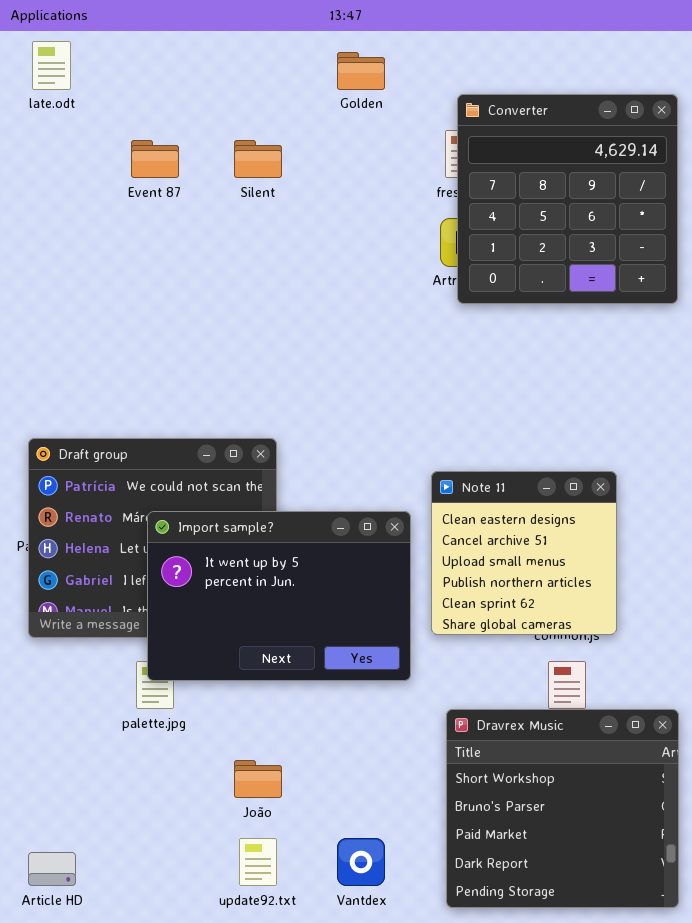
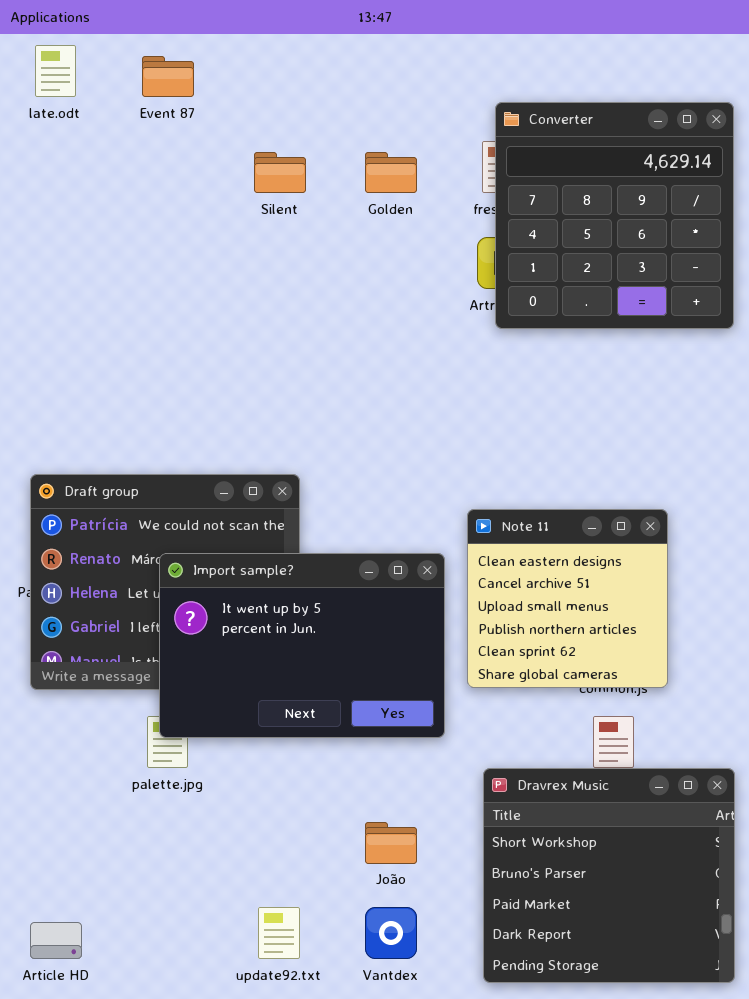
Golden: [337,52,385,90] -> [365,152,417,193], moved
Event 87: [131,140,179,178] -> [142,56,194,97], moved
João: [234,760,282,798] -> [365,822,417,864], moved

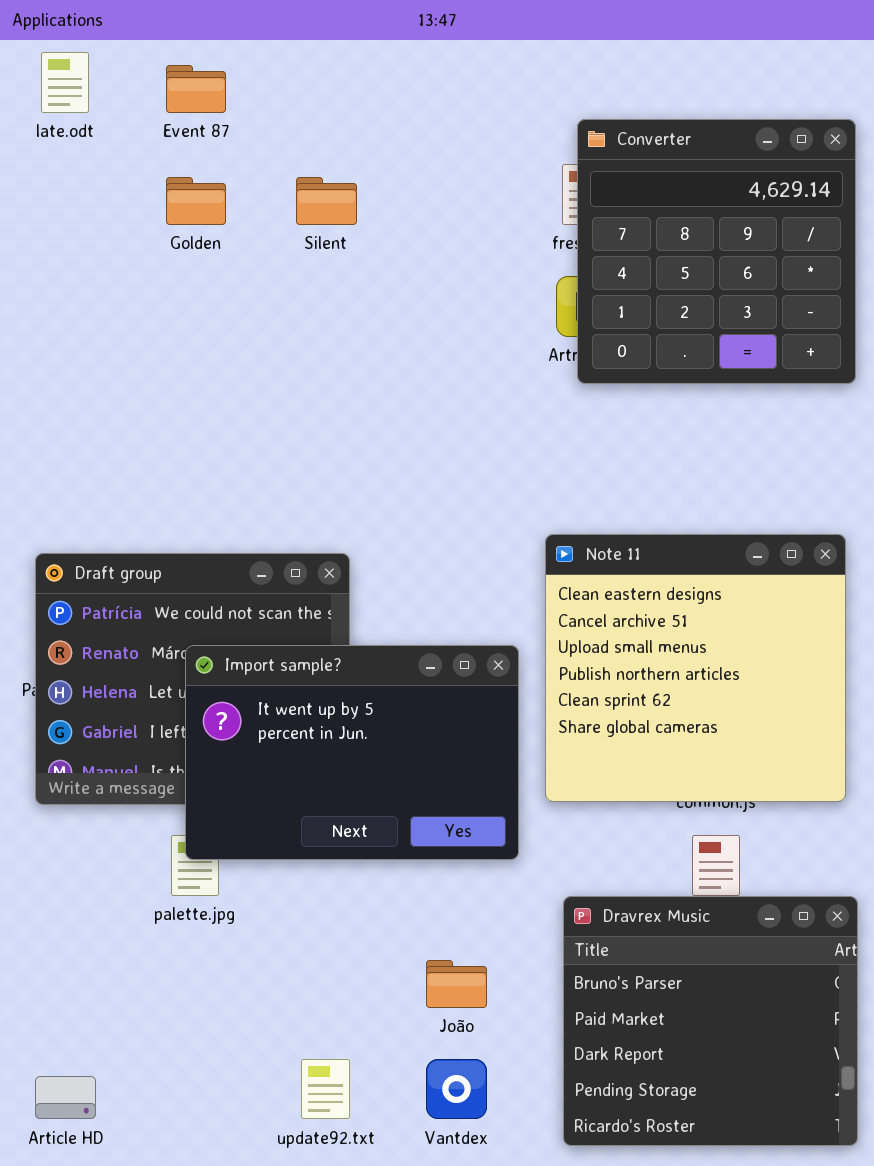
Golden: [365,152,417,193] -> [166,177,226,225], moved
Note 11: [467,509,668,688] -> [545,534,846,802], resized
Dravrex Music: [483,768,735,983] -> [563,896,858,1146], scrolled down 1 row

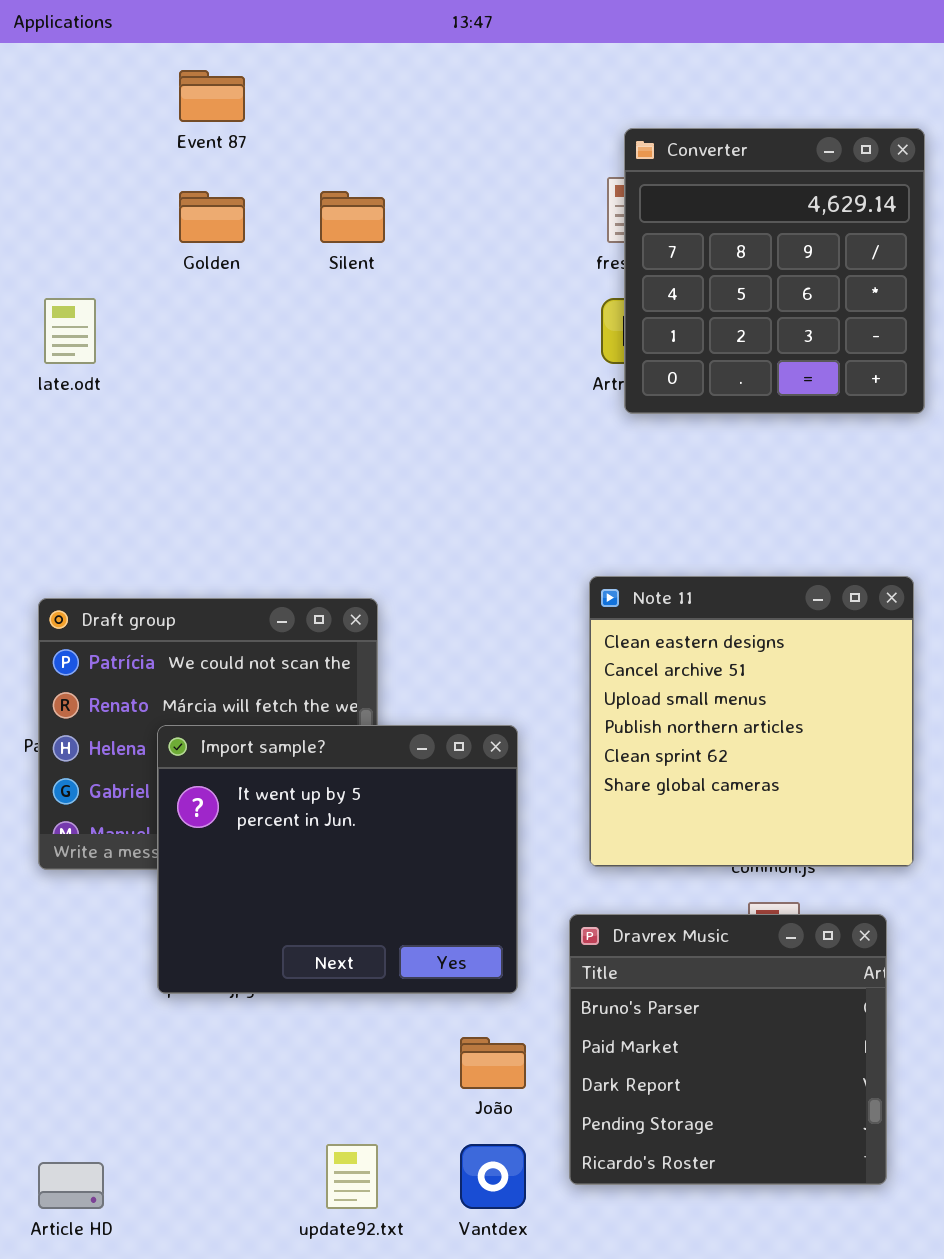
late.odt: [41,52,89,113] -> [44,298,96,364], moved
Import sample?: [185,645,519,860] -> [157,725,518,994], moved, resized
Dravrex Music: [563,896,858,1146] -> [569,914,887,1185], moved

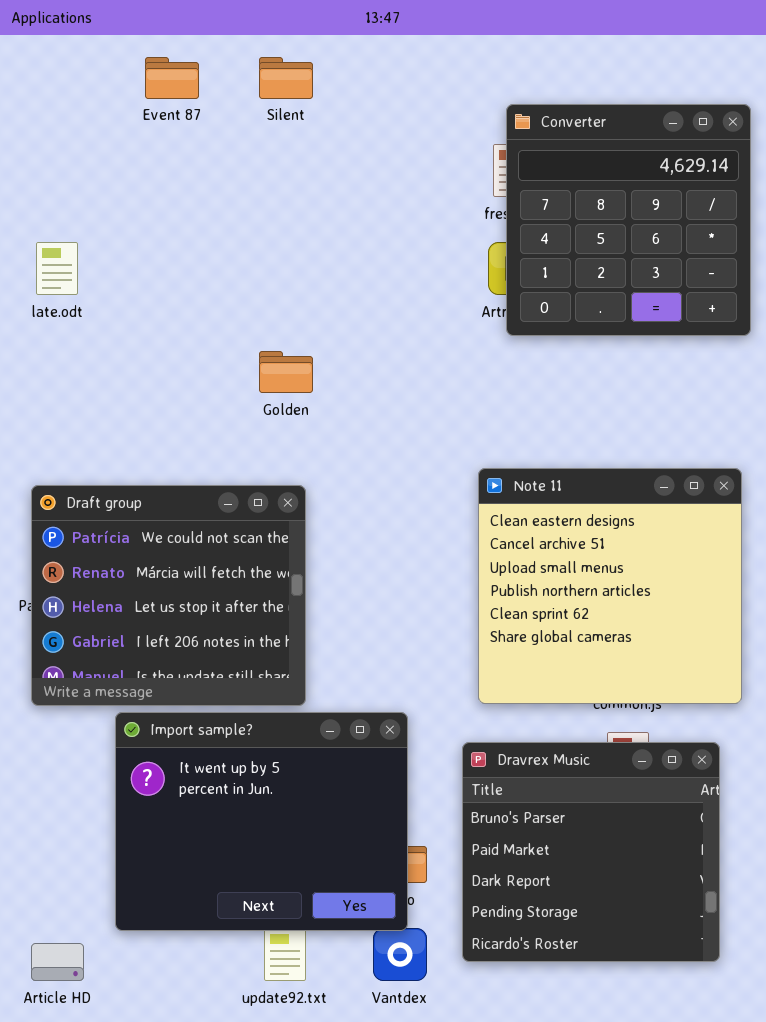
Golden: [179,191,245,243] -> [259,351,313,393], moved
Silent: [320,191,385,243] -> [259,57,313,99], moved
Import sample?: [157,725,518,994] -> [115,712,408,931], moved

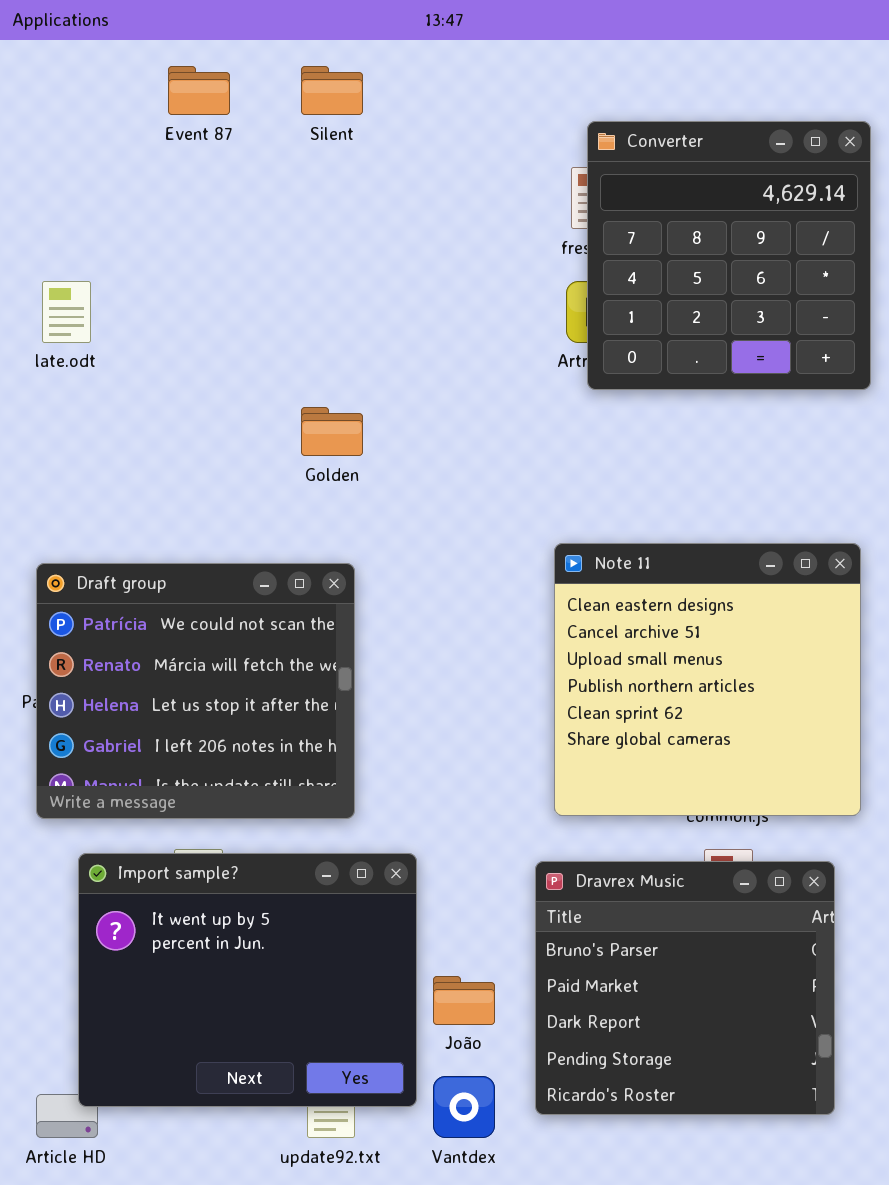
Import sample?: [115,712,408,931] -> [78,853,417,1107], moved

